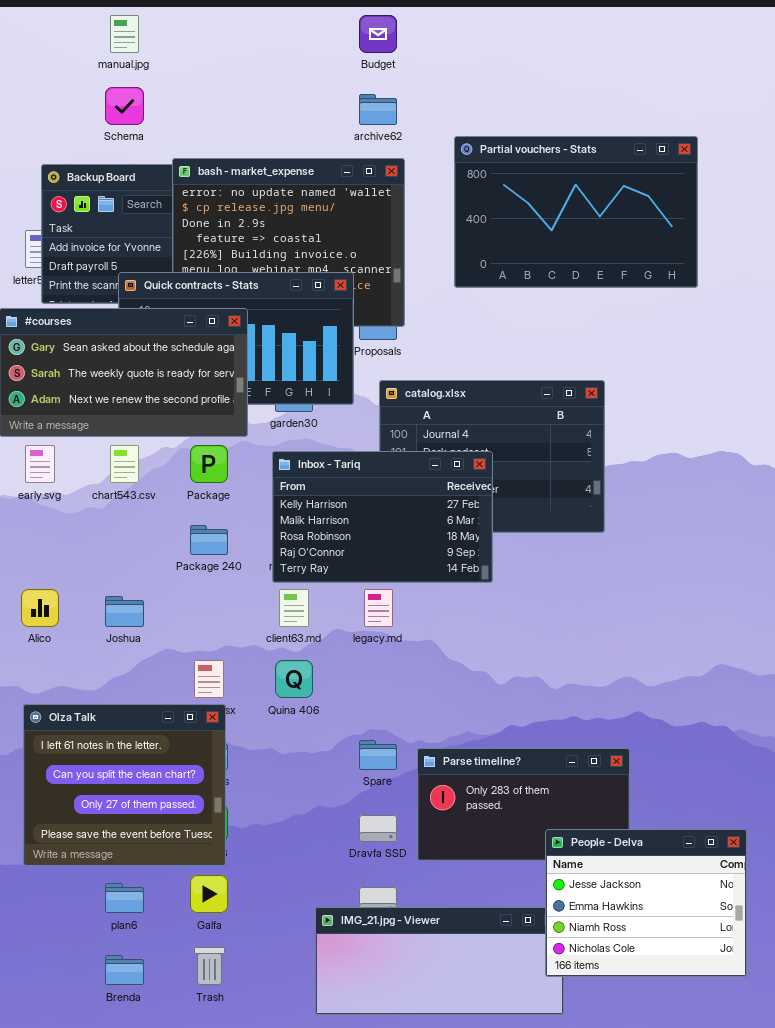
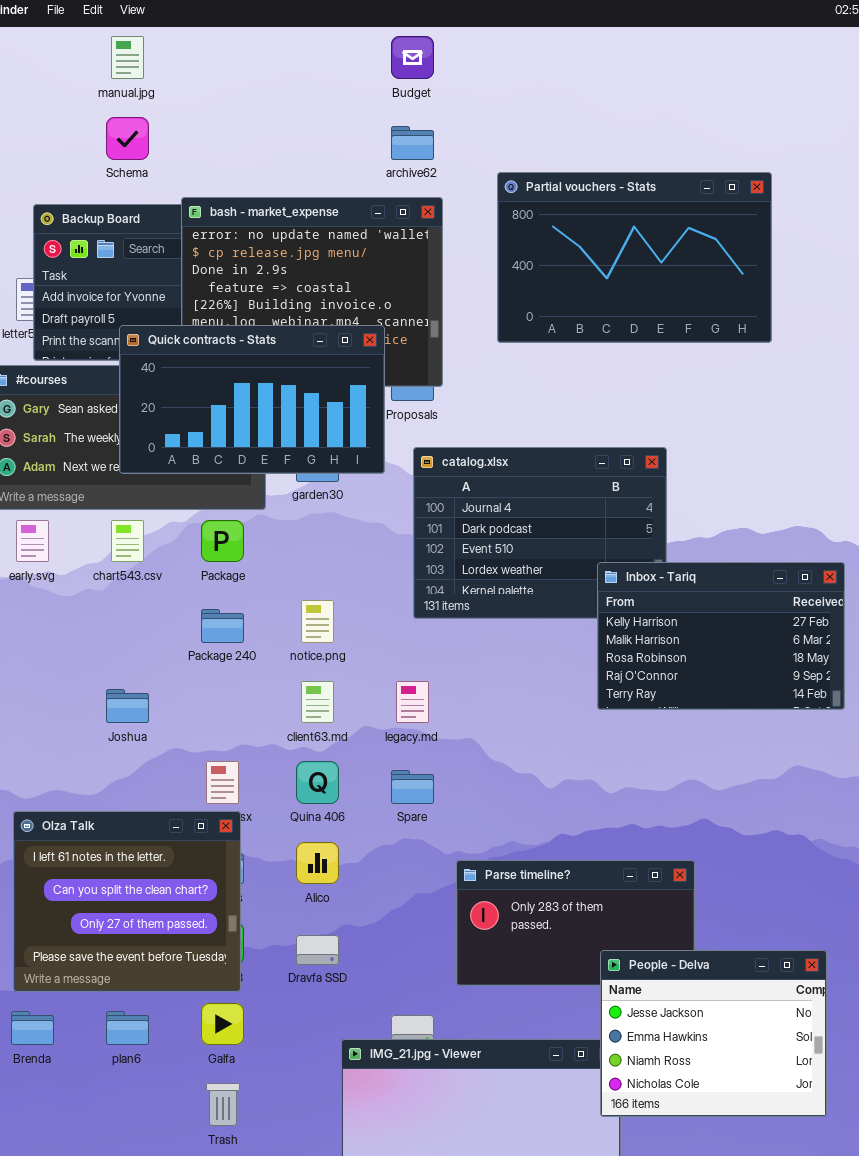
Quick contracts - Stats: [118,272,354,405] -> [119,325,385,474], raised
Inbox - Tariq: [272,451,493,583] -> [597,562,845,710], moved
Alico: [21,589,59,627] -> [296,842,339,884], moved
Spare: [359,740,397,770] -> [391,770,434,804], moved
Dravfa SSD: [359,815,397,842] -> [296,935,339,965], moved
Brenda: [105,955,144,985] -> [11,1011,54,1045], moved

